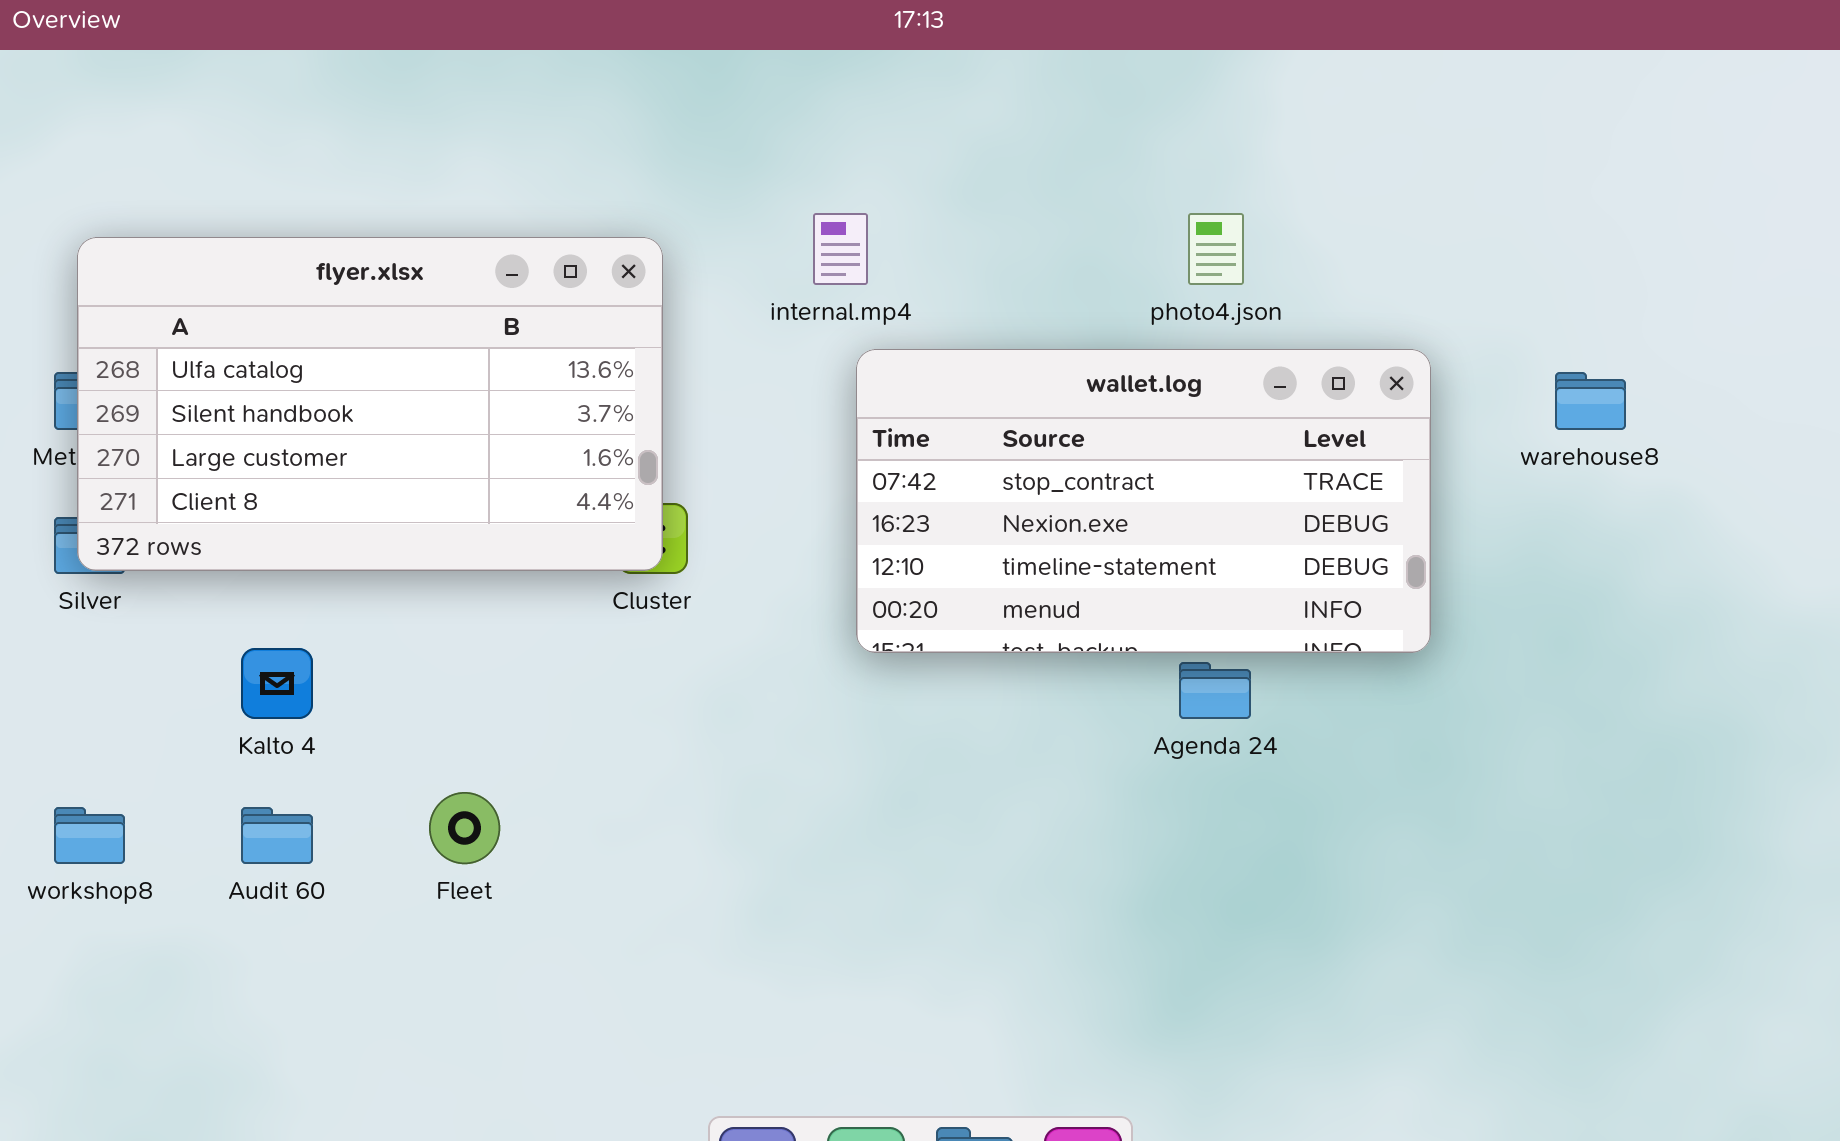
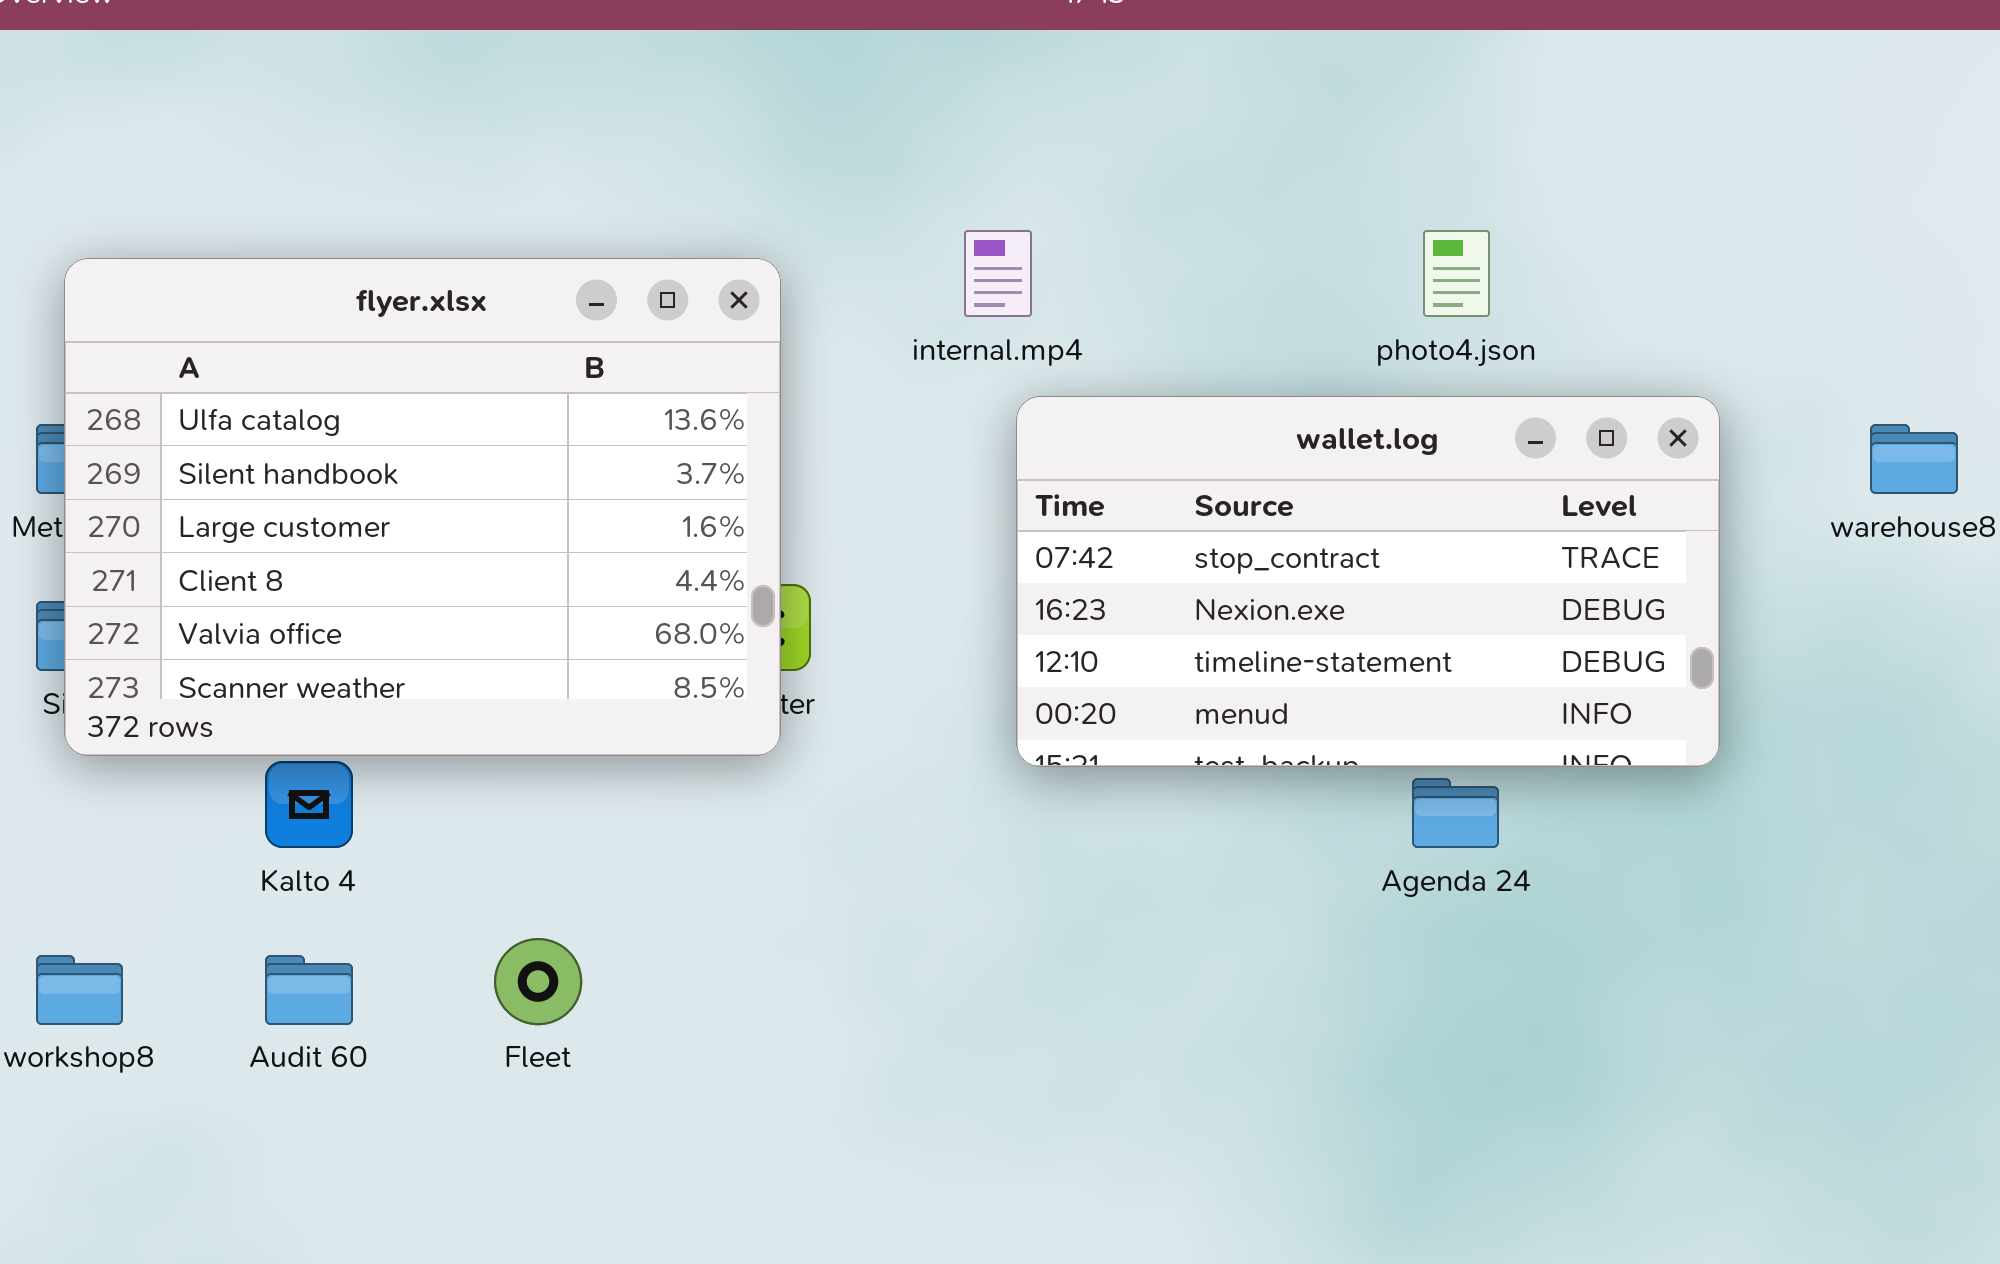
flyer.xlsx: [77,237,663,571] -> [64,258,781,756], resized

